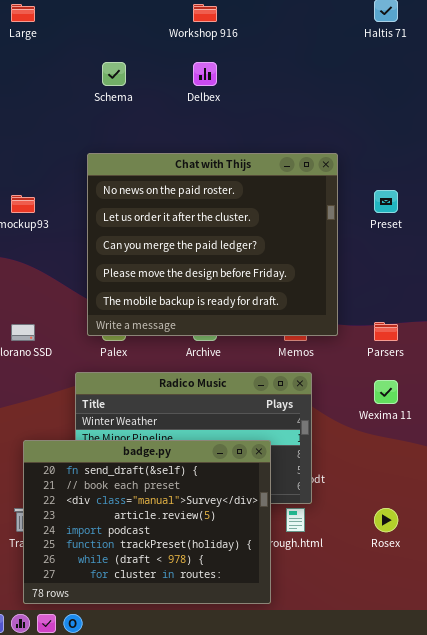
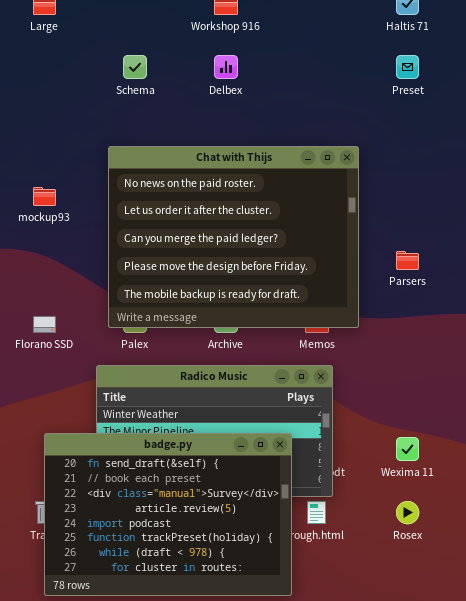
Preset: [374,190,398,213] -> [396,55,419,79], moved
Parsers: [374,322,398,341] -> [396,251,419,270], moved
Wexima 11: [374,380,398,404] -> [396,437,419,461], moved

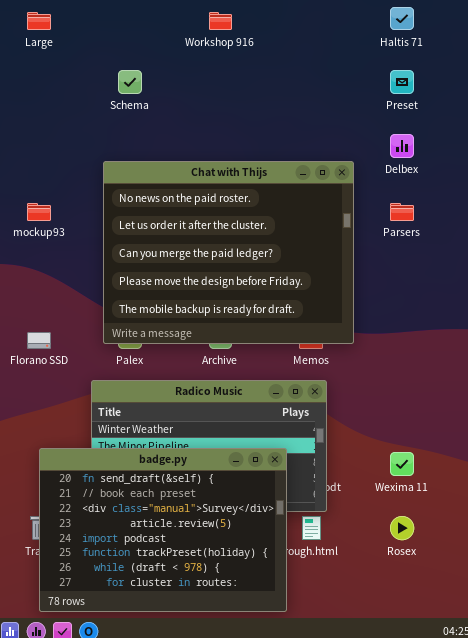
Delbex: [214,55,238,79] -> [390,134,414,158], moved
Parsers: [396,251,419,270] -> [390,203,414,221], moved

